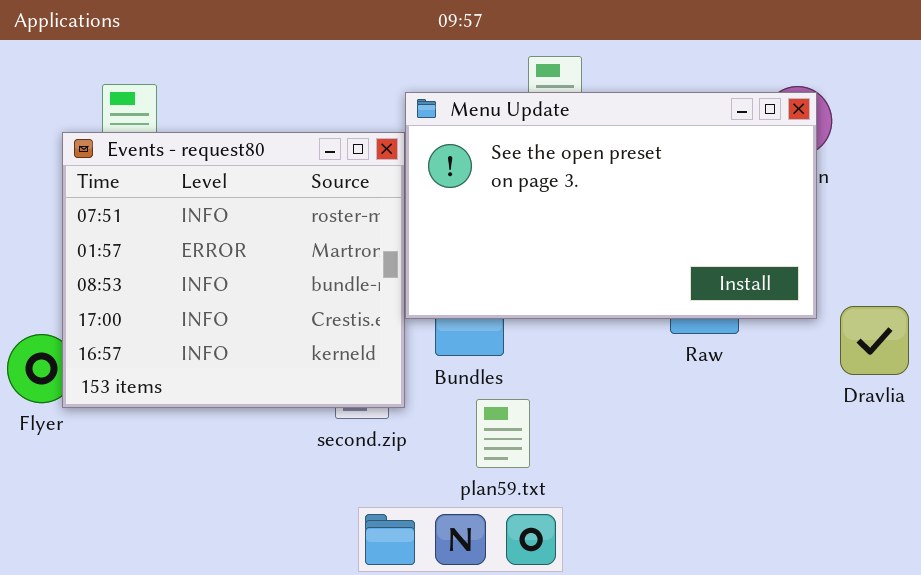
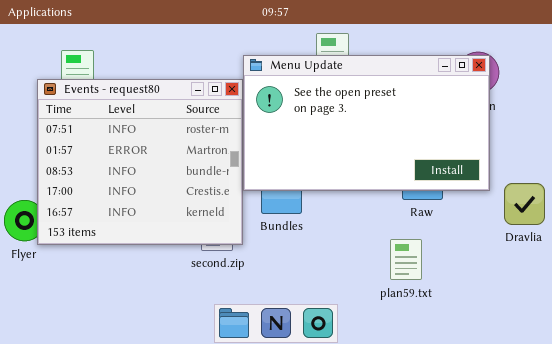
plan59.txt: [476,399,530,468] -> [390,239,422,280], moved

